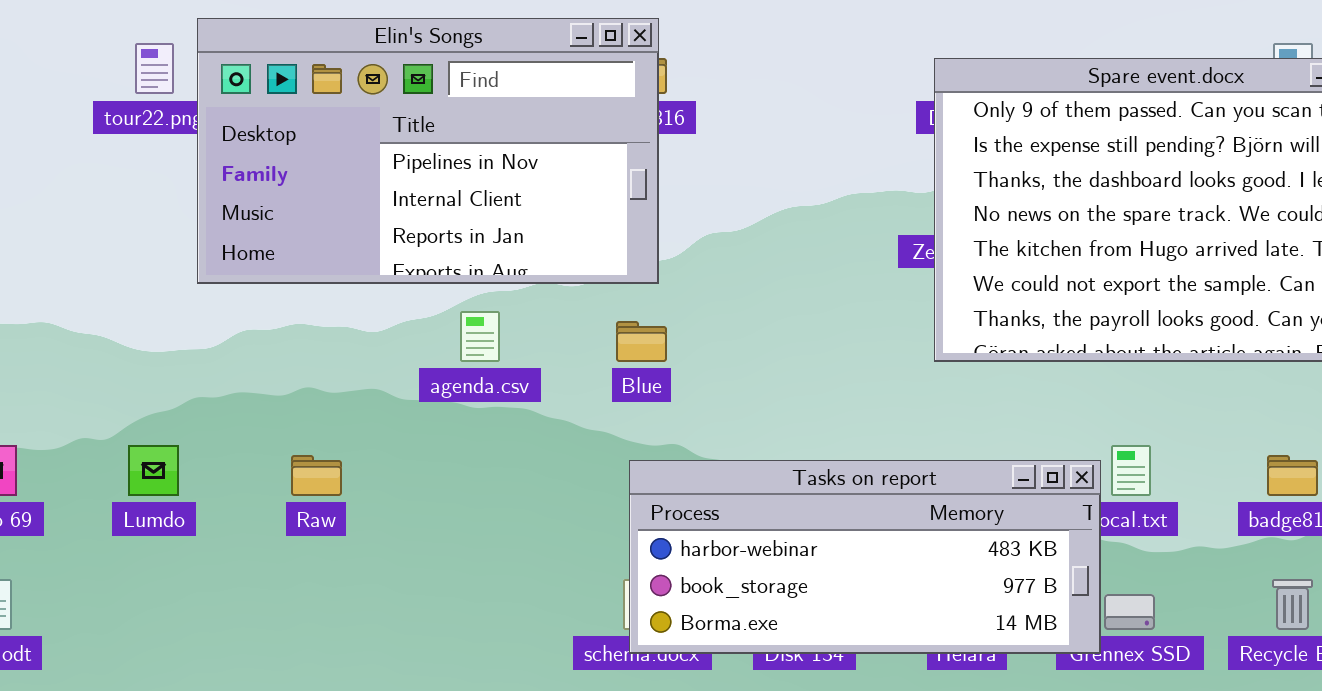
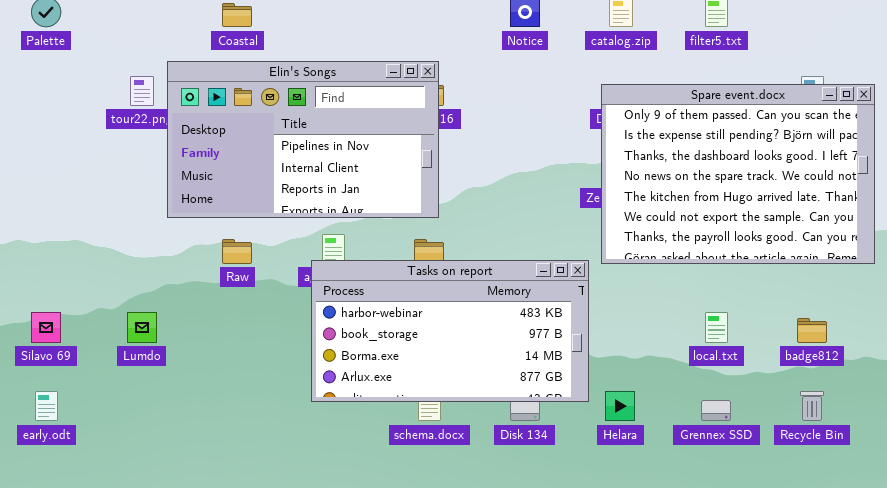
Raw: [291,455,342,496] -> [222,239,252,264], moved
Tasks on report: [629,460,1101,654] -> [311,260,589,402], moved, resized

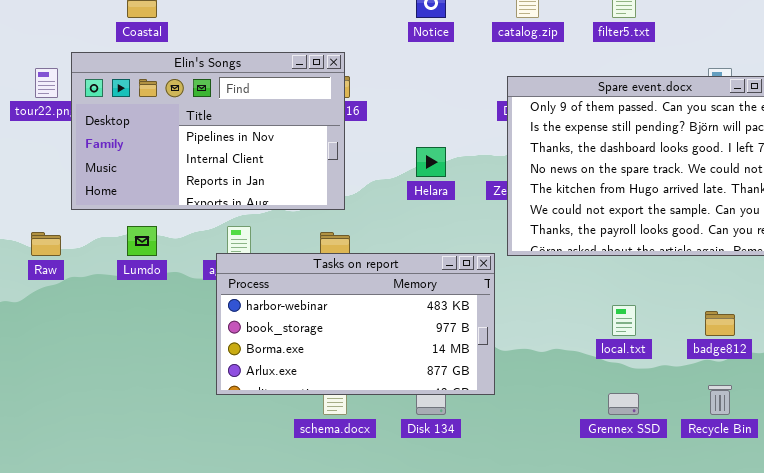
Raw: [222,239,252,264] -> [31,232,61,256], moved
Lumdo: [127,312,157,343] -> [127,226,157,256], moved
Helara: [605,391,635,421] -> [416,147,446,177], moved

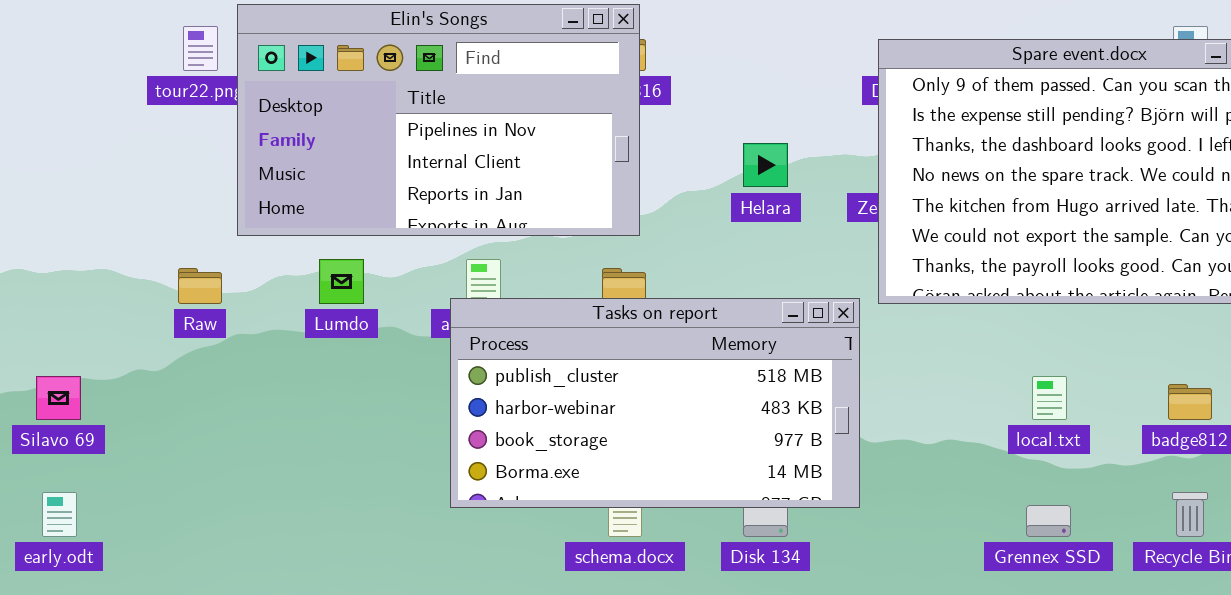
Tasks on report: [216,253,495,395] -> [450,298,860,508], scrolled up 1 row

